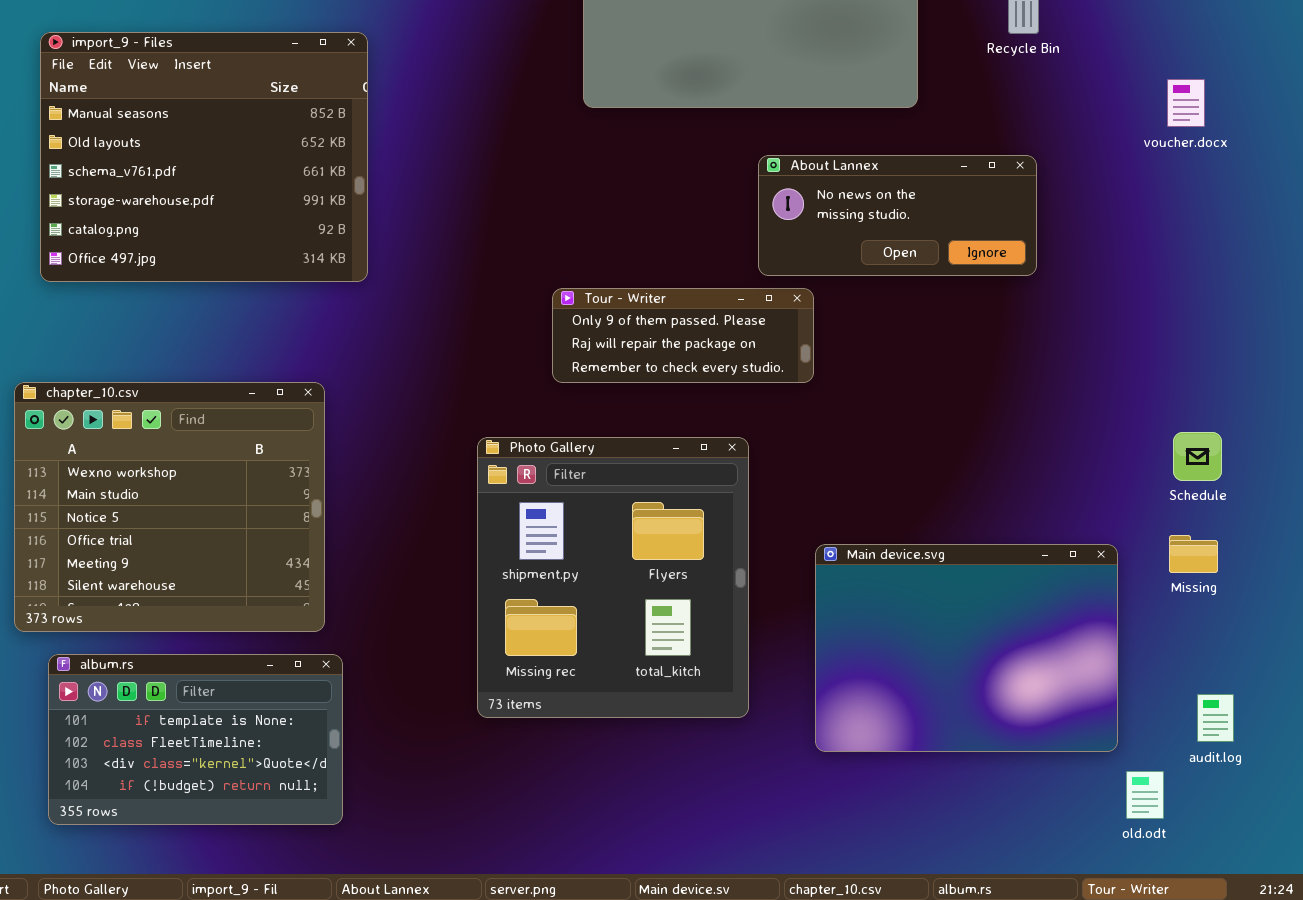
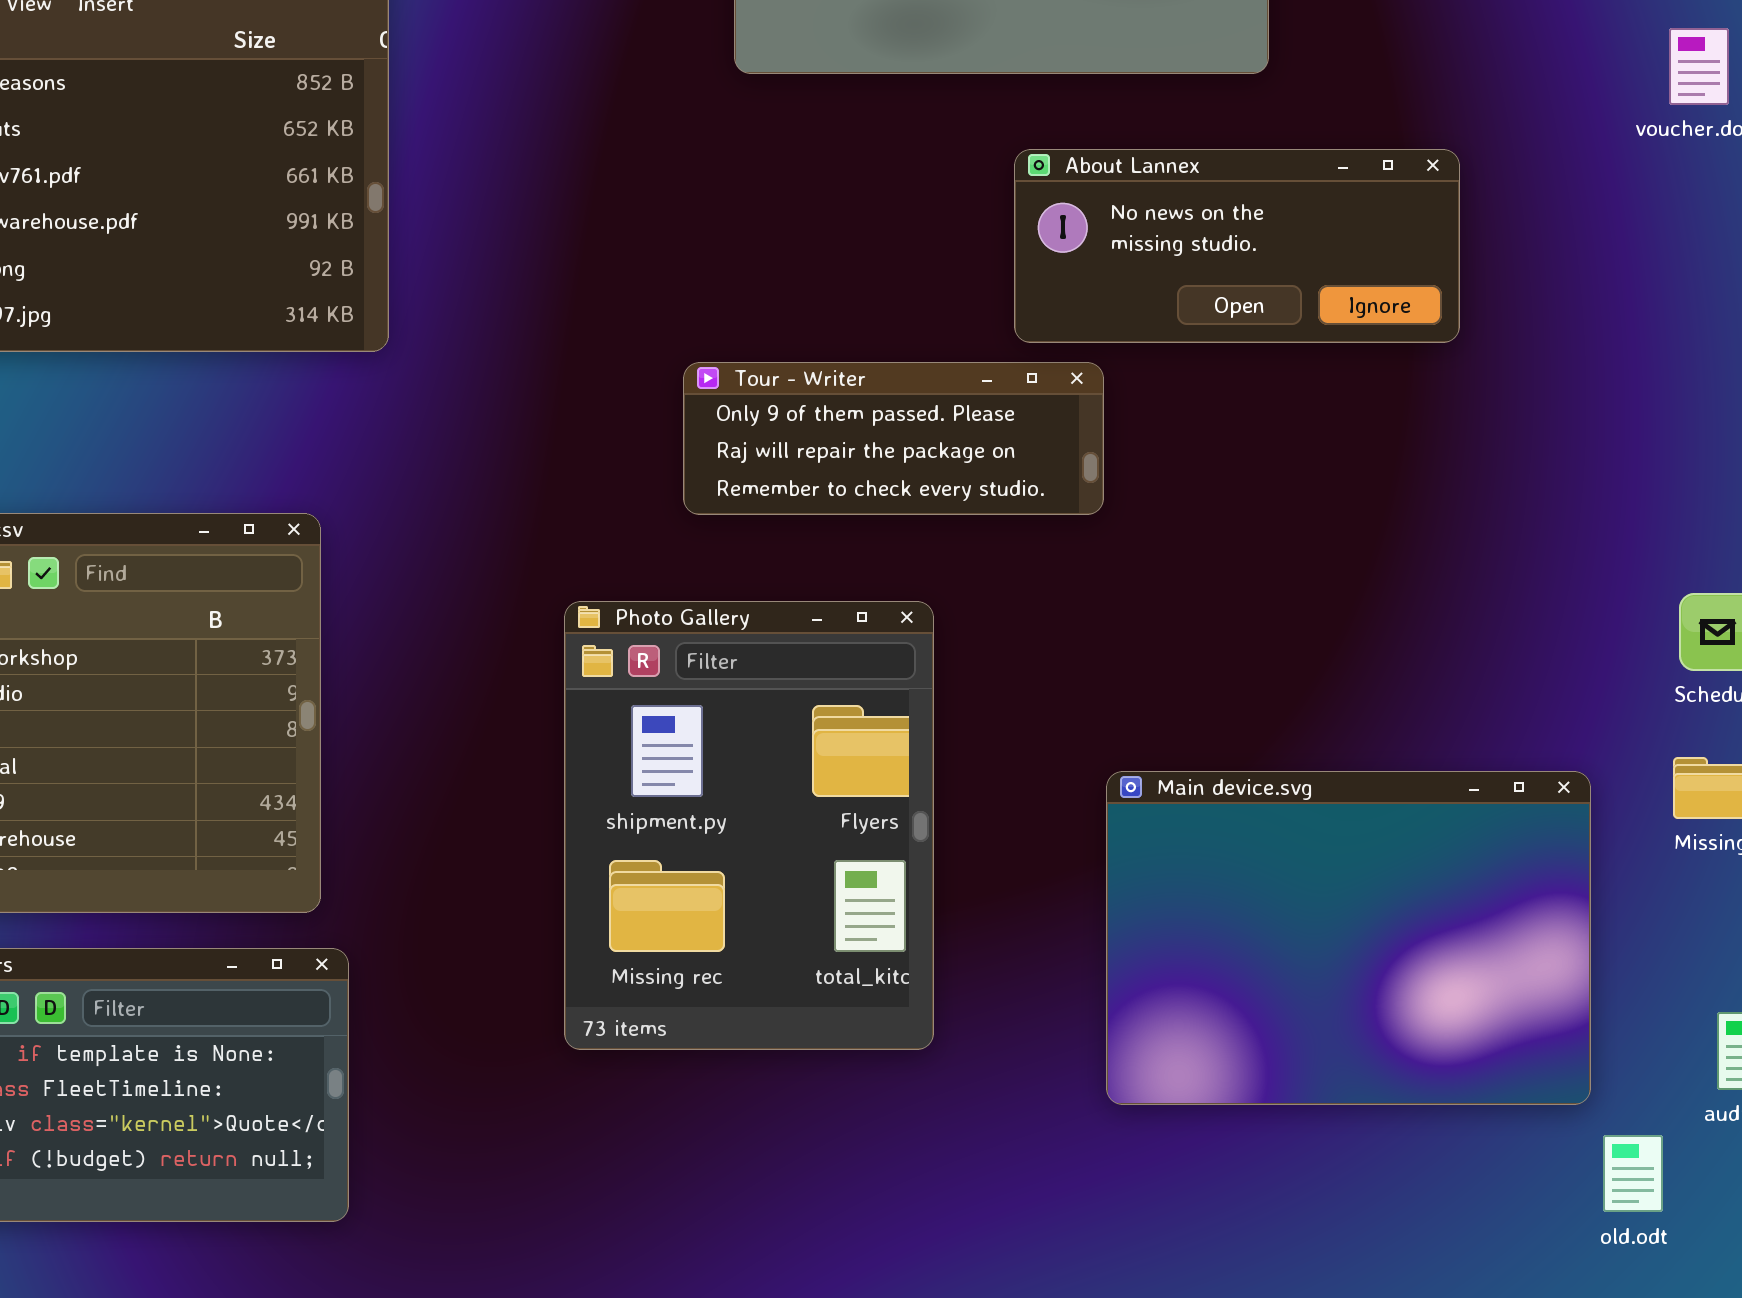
Photo Gallery: [477,437,749,718] -> [564,601,934,1050], resized

